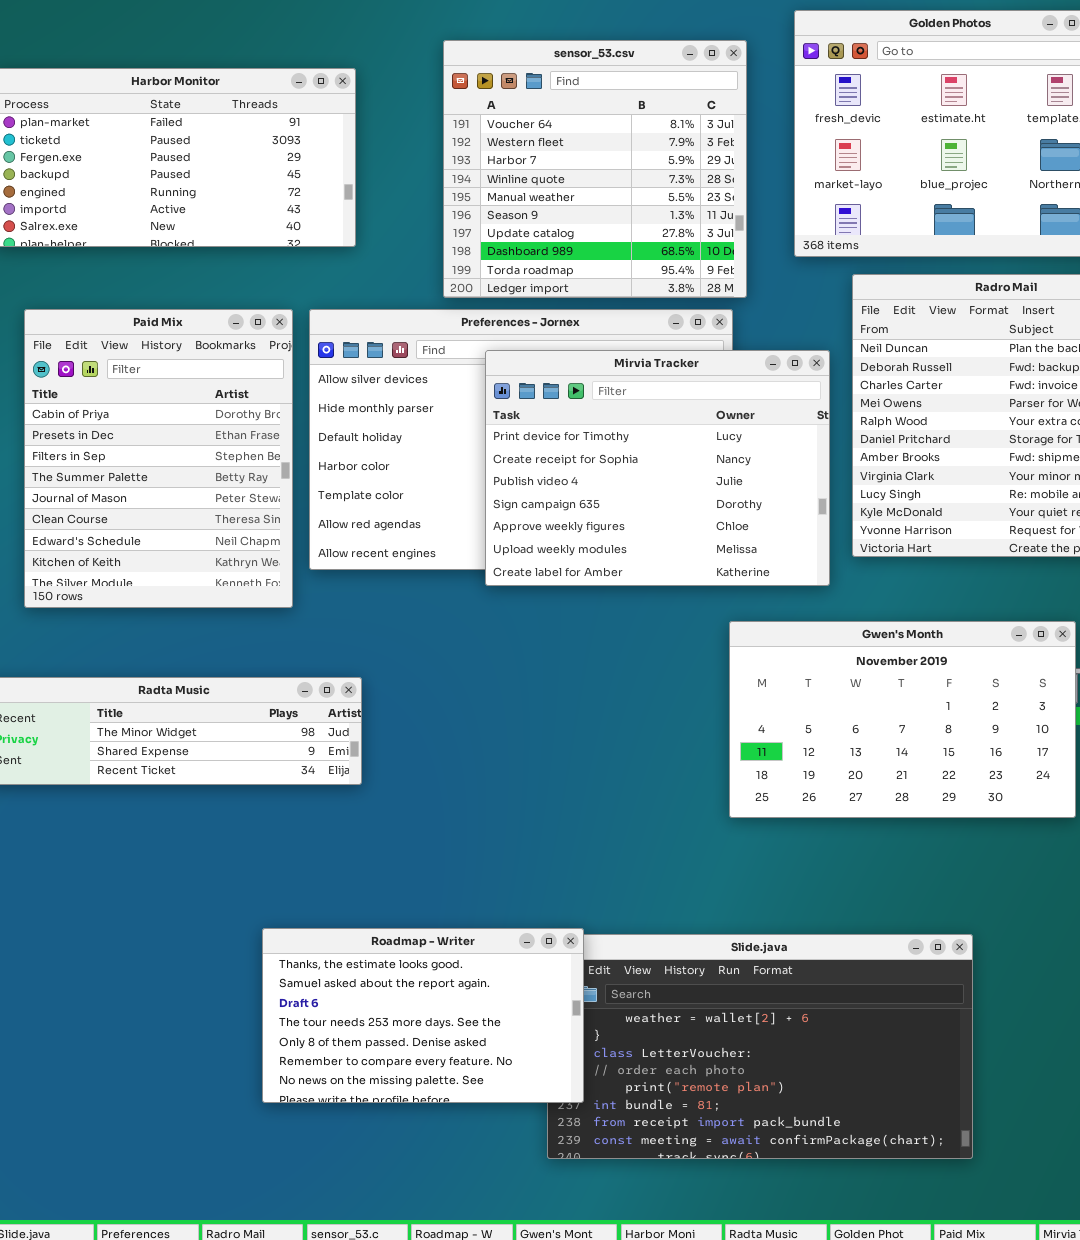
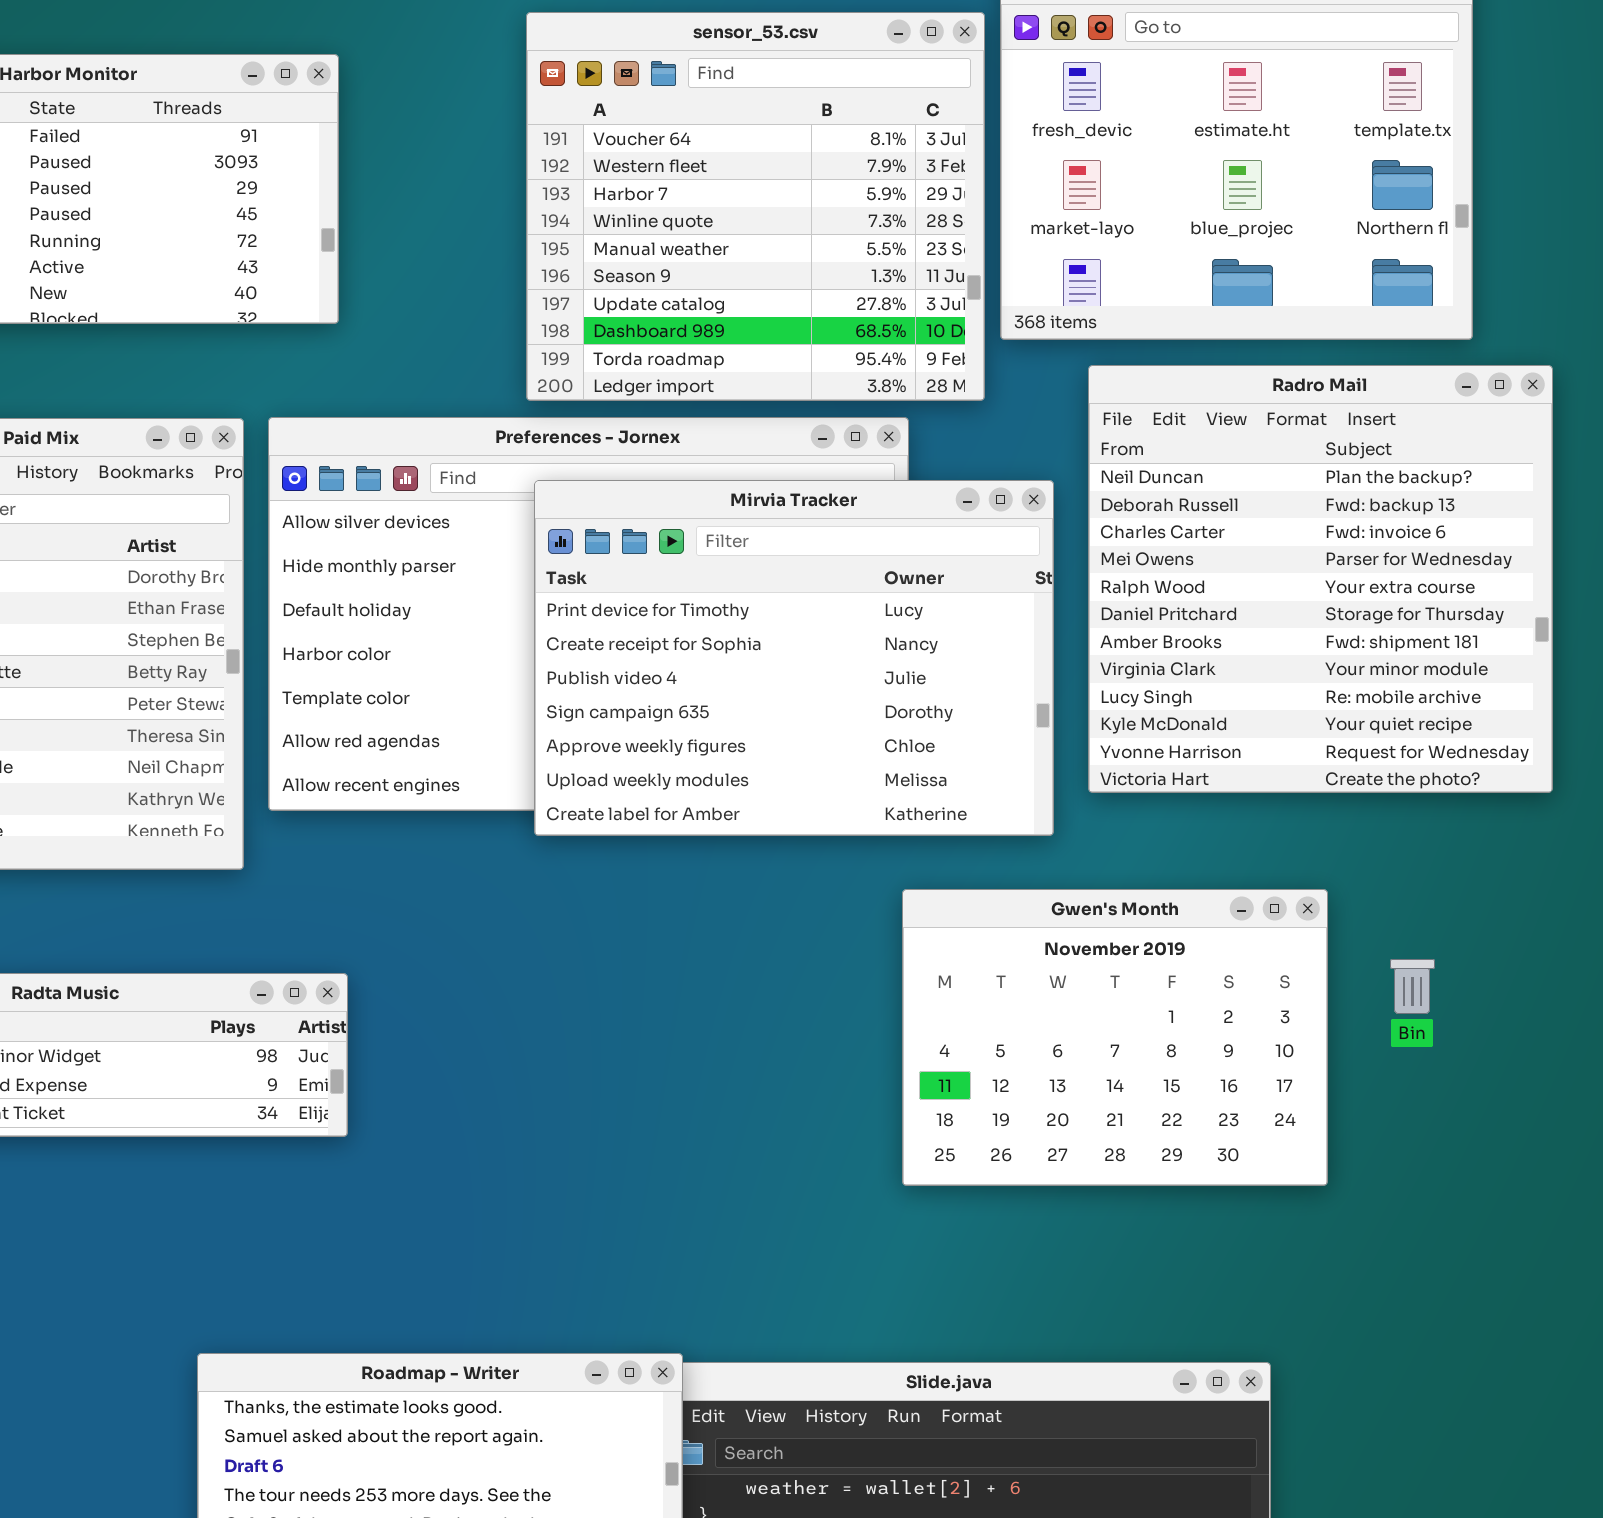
sensor_53.csv: [443,40,747,298] -> [526,12,985,401], moved
Gwen's Month: [729,621,1076,818] -> [902,889,1328,1186], resized

